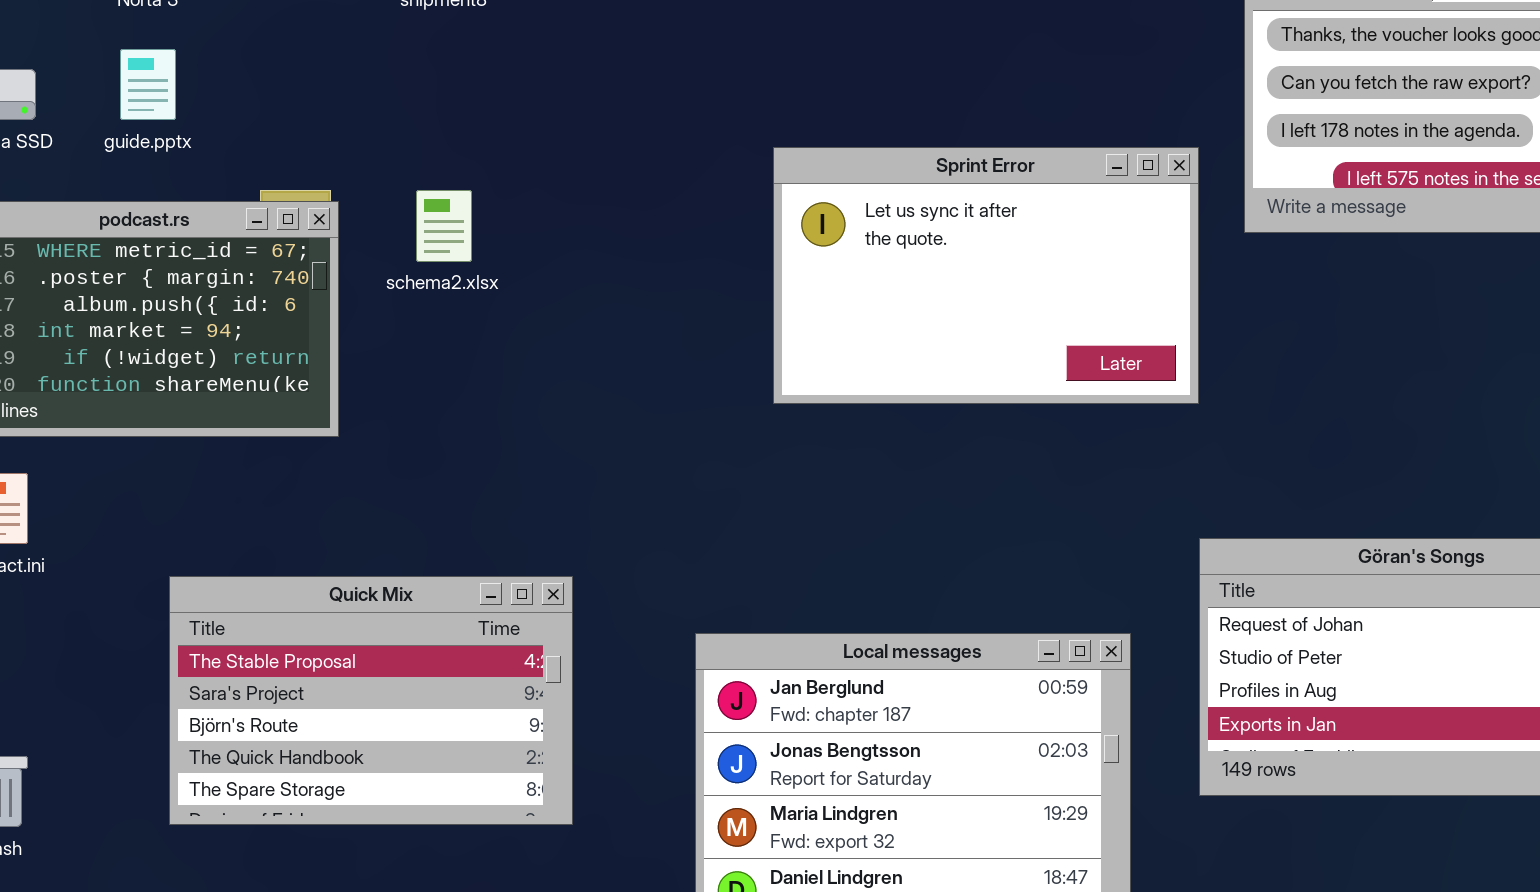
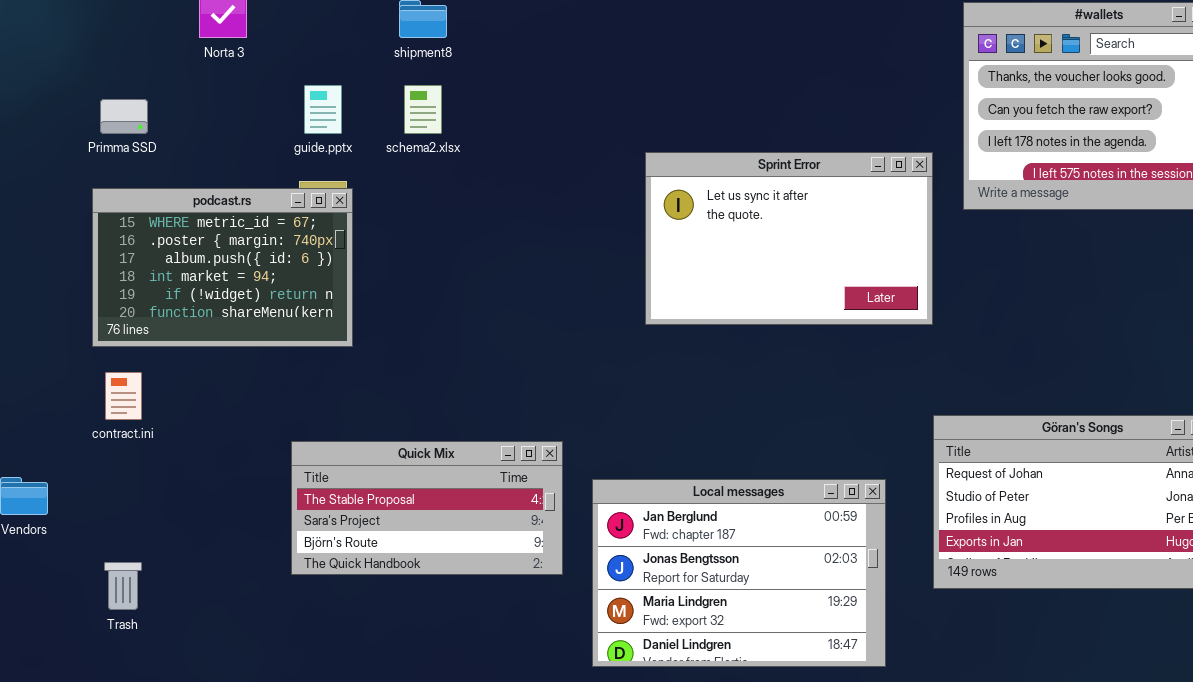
guide.pptx: [120,49,176,120] -> [304,85,342,134], moved
schema2.xlsx: [416,190,472,262] -> [404,85,442,134], moved
Quick Mix: [169,576,573,825] -> [291,441,563,575], moved, resized

